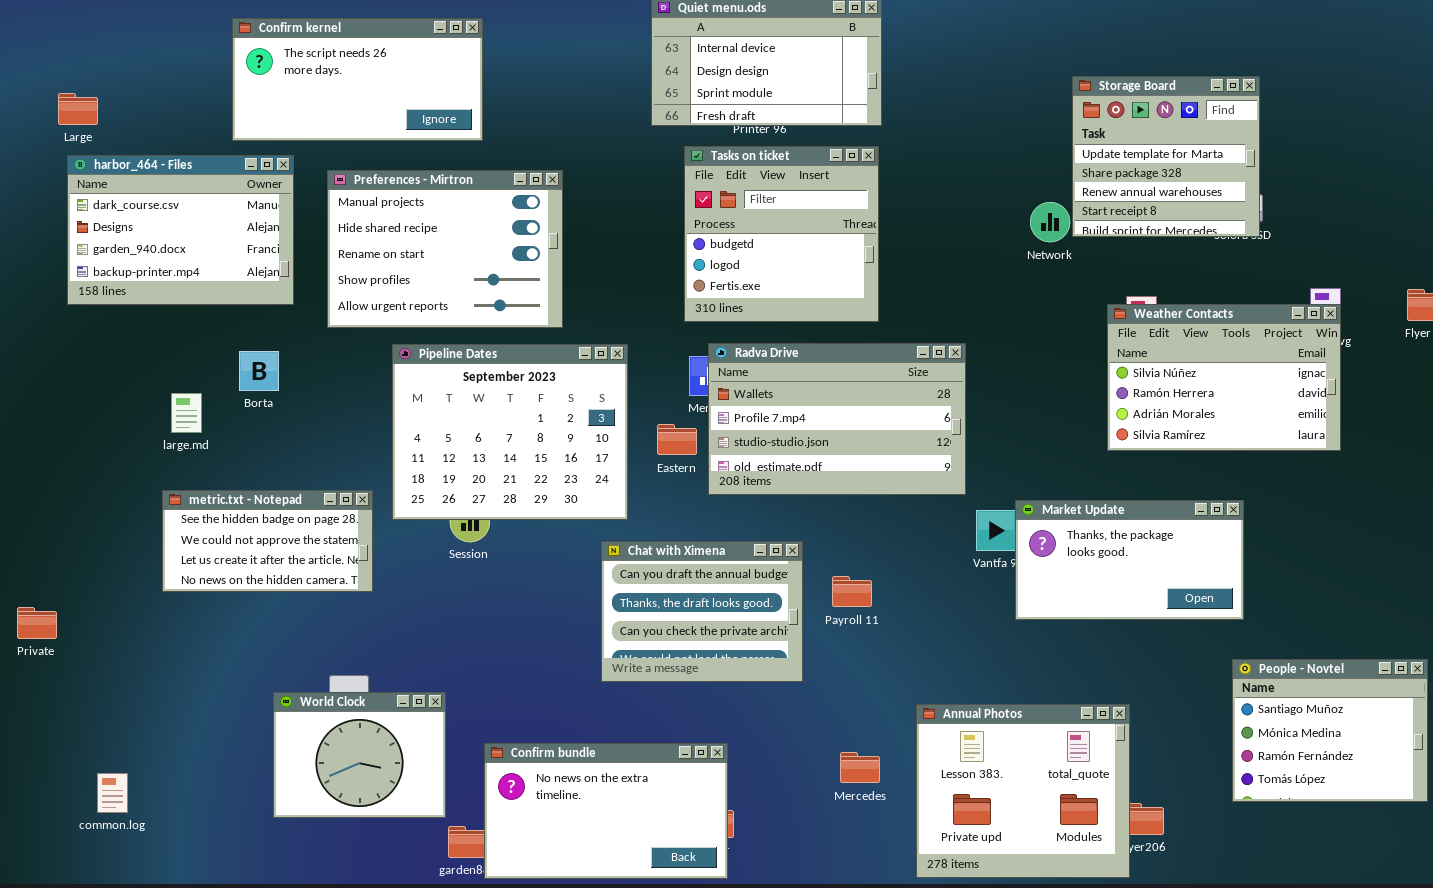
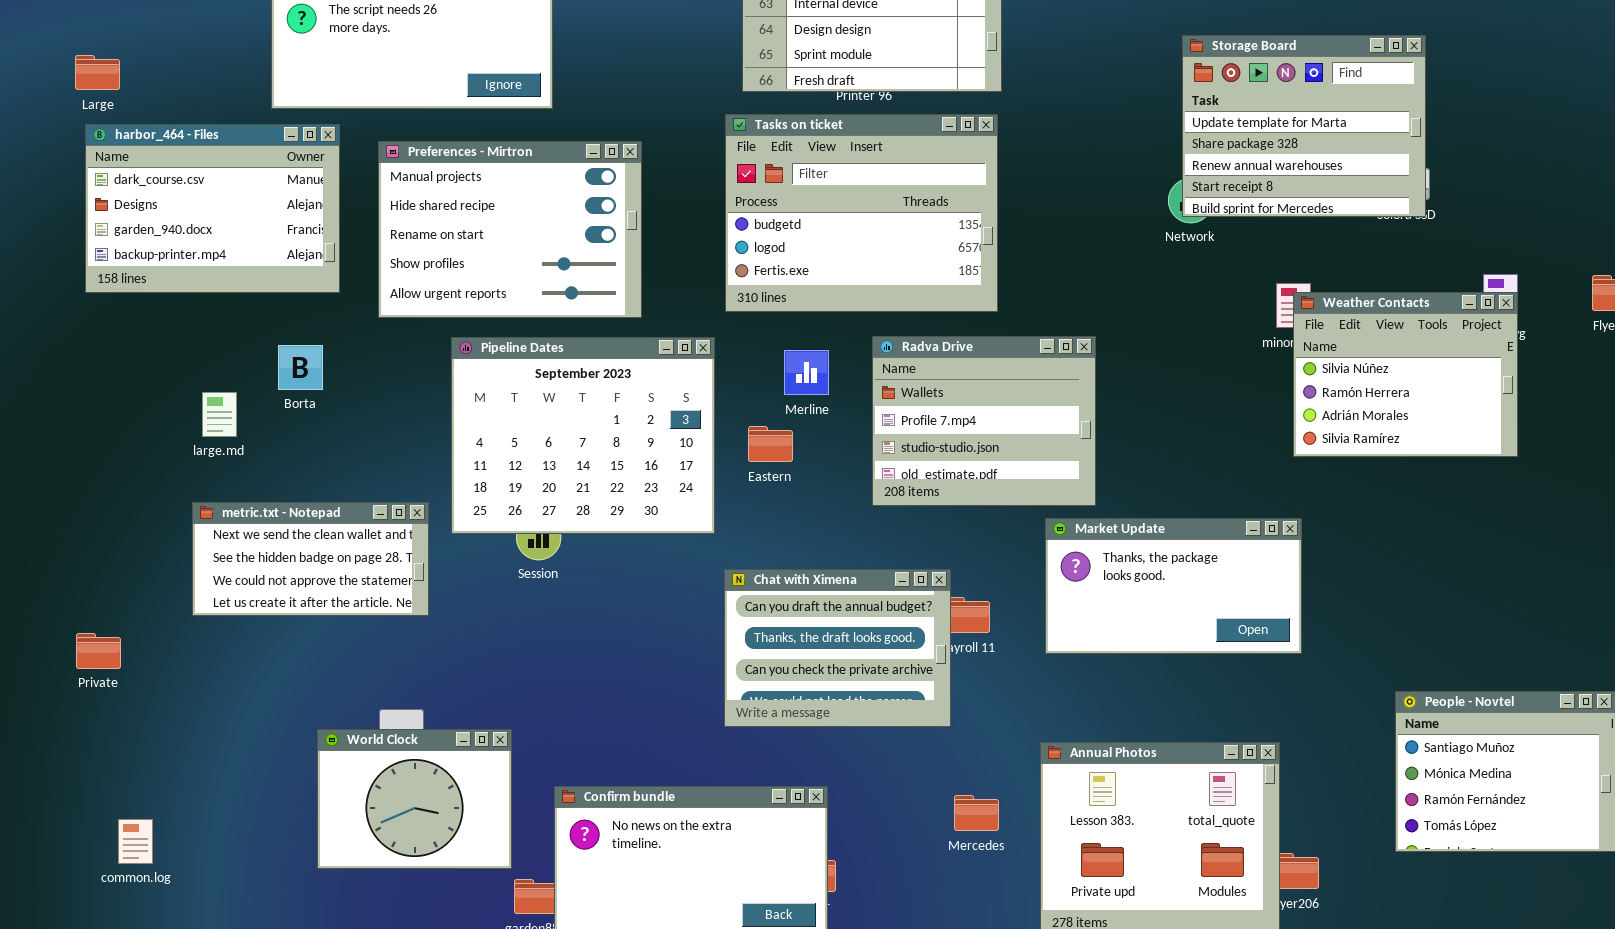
Storage Board: [1072,76,1260,237] -> [1182,35,1426,217], resized
Tasks on ticket: [684,146,879,322] -> [725,114,998,312], resized
Weather Contacts: [1107,304,1341,451] -> [1293,292,1518,457], resized
Radva Drive: [708,343,966,495] -> [872,336,1096,506], resized
metric.txt - Notepad: [162,490,373,592] -> [192,502,429,616], scrolled up 1 row
Market Update: [1015,500,1244,620] -> [1045,518,1302,654], moved
Chat with Ximena: [601,541,803,682] -> [724,569,951,727], moved
Private: [17,607,57,639] -> [76,633,121,669], moved

